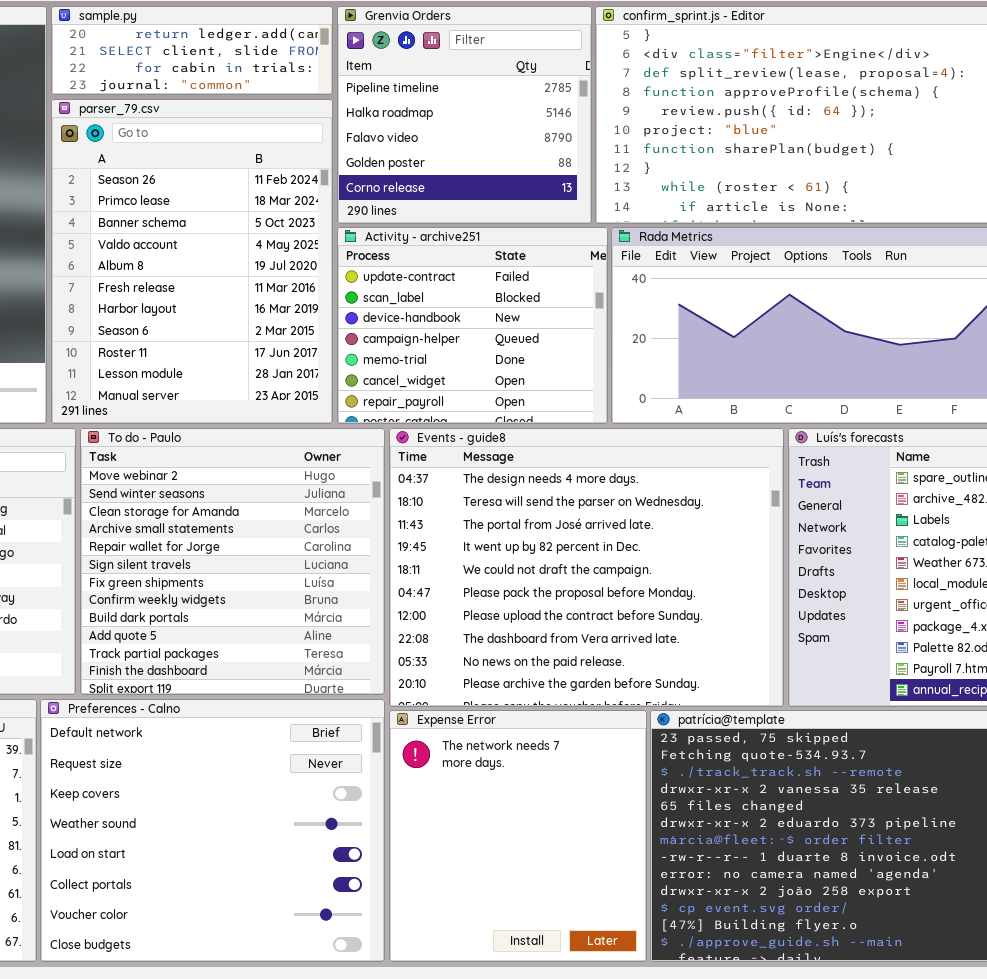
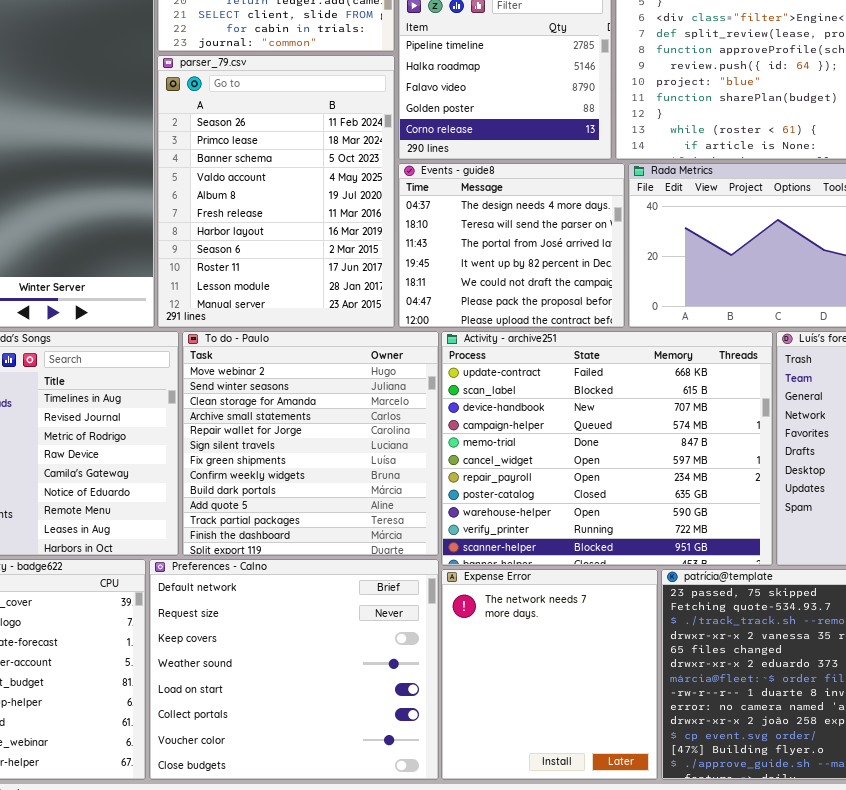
Activity - archive251: [337,227,608,424] -> [441,331,773,566], moved, resized
Events - guide8: [389,428,784,707] -> [398,163,625,328], moved, resized

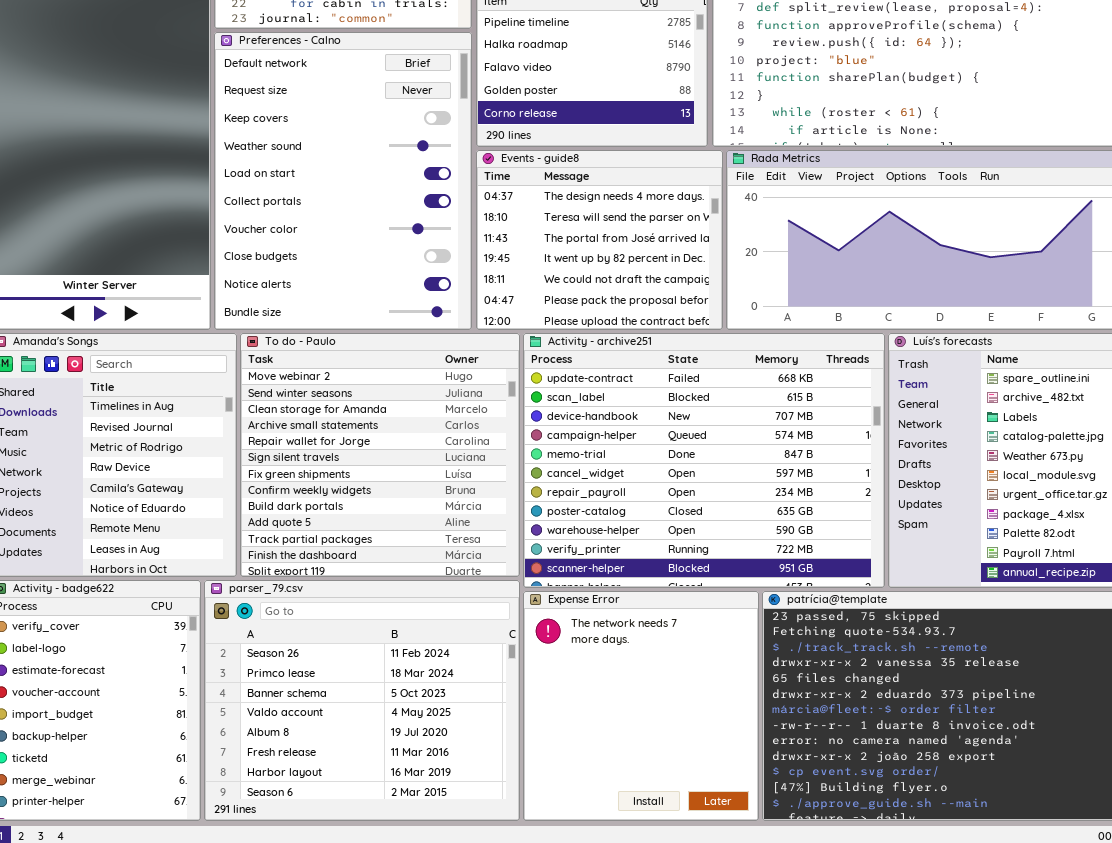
parser_79.csv: [157,55,395,328] -> [204,580,520,821], moved, resized
Preferences - Calno: [149,559,439,780] -> [214,32,472,330], moved, resized

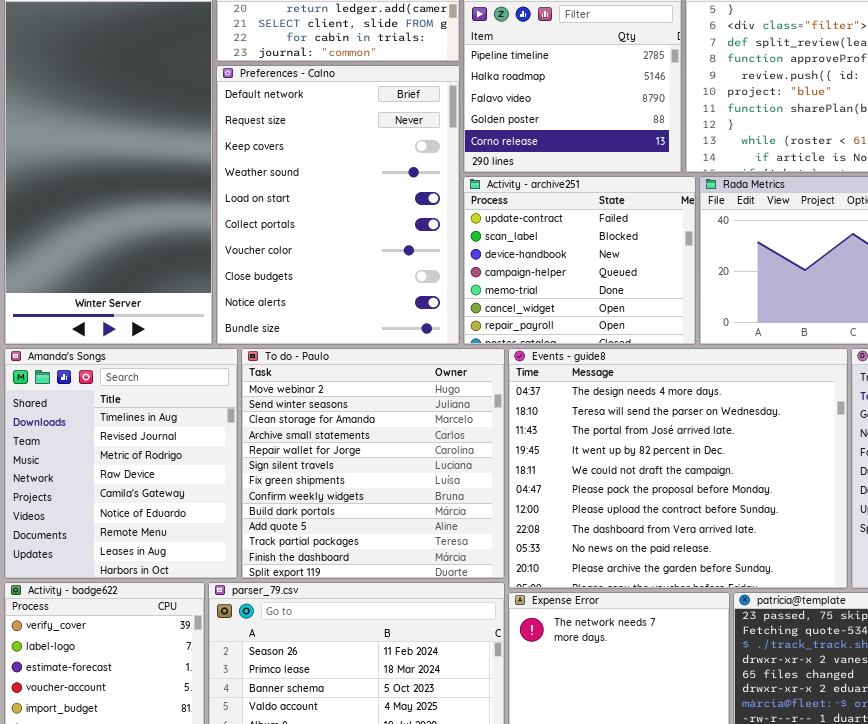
Events - guide8: [476,150,723,330] -> [508,348,848,589], moved, resized
Activity - archive251: [523,333,885,588] -> [463,176,696,345], moved, resized

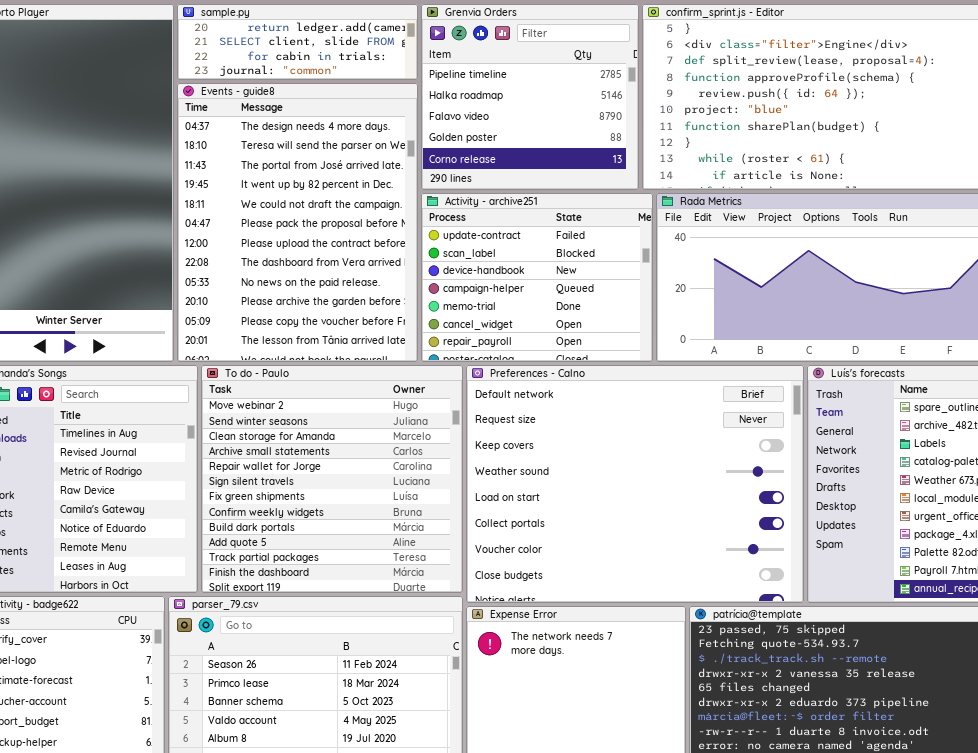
Preferences - Calno: [216,65,460,345] -> [466,365,804,603], moved, resized
Events - guide8: [508,348,848,589] -> [177,83,418,362], moved, resized

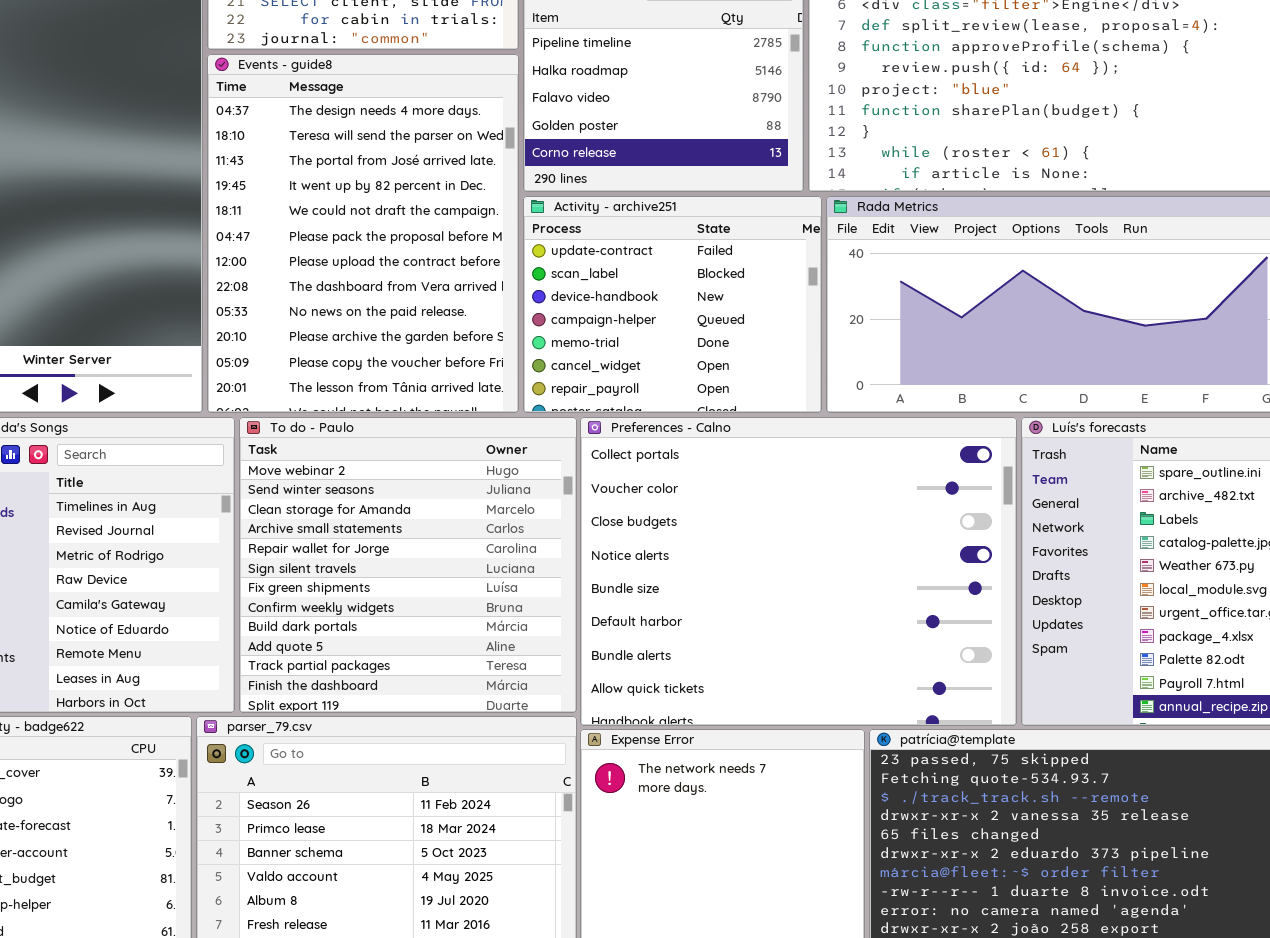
Preferences - Calno: [466,365,804,603] -> [580,417,1017,726], scrolled down 5 rows

